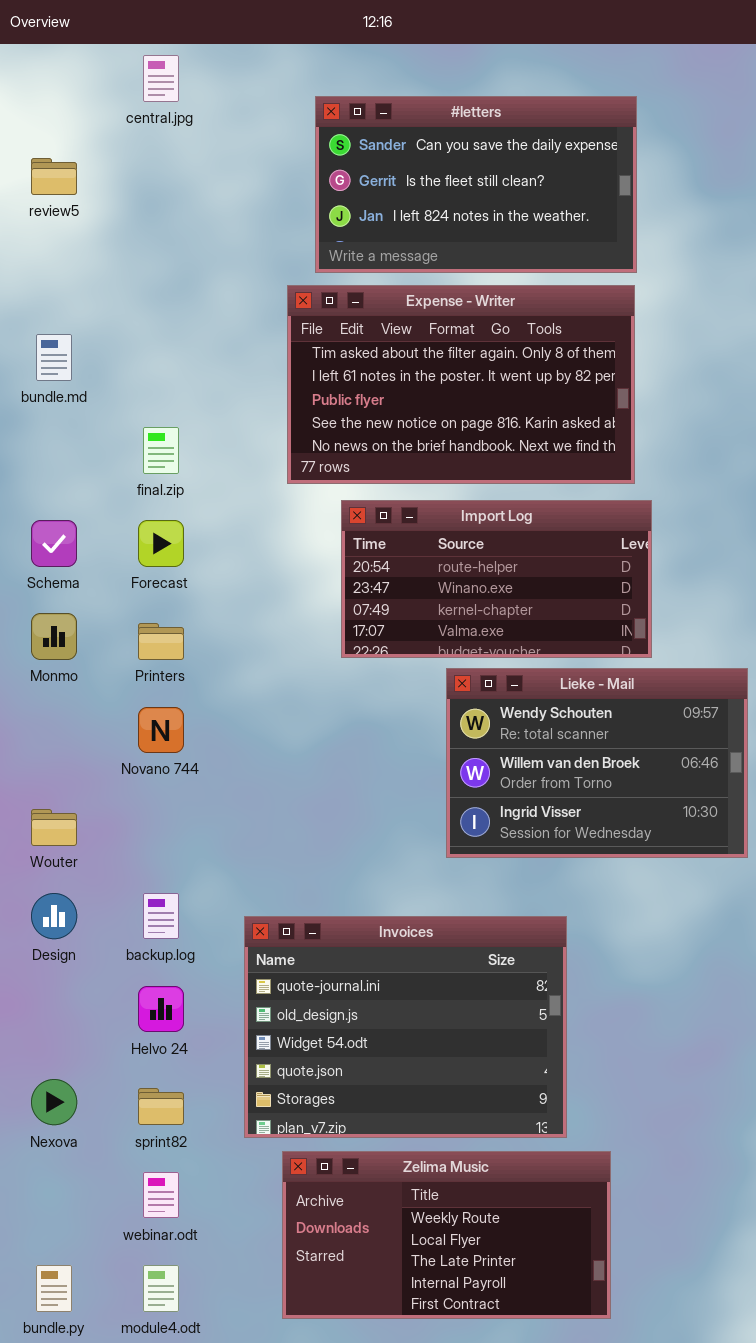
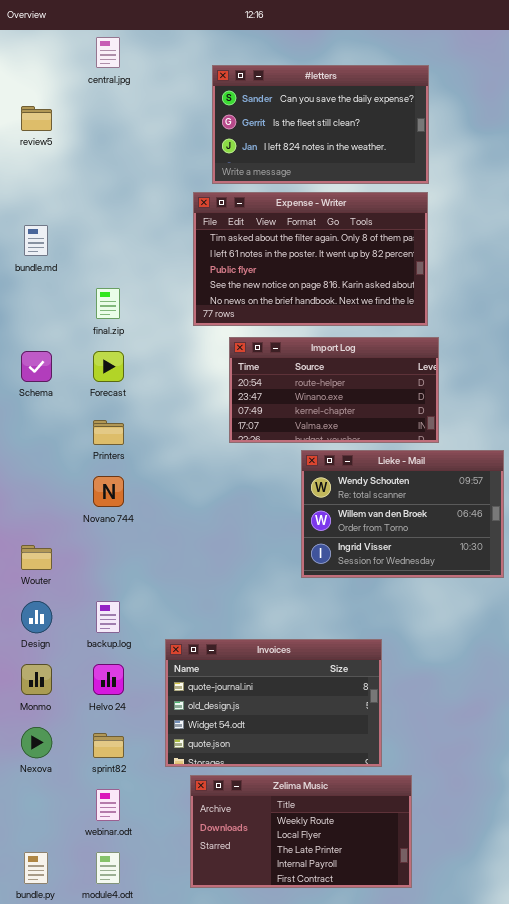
Monmo: [31,613,77,660] -> [21,664,52,695], moved
Invoices: [244,916,567,1138] -> [165,639,382,767], resized

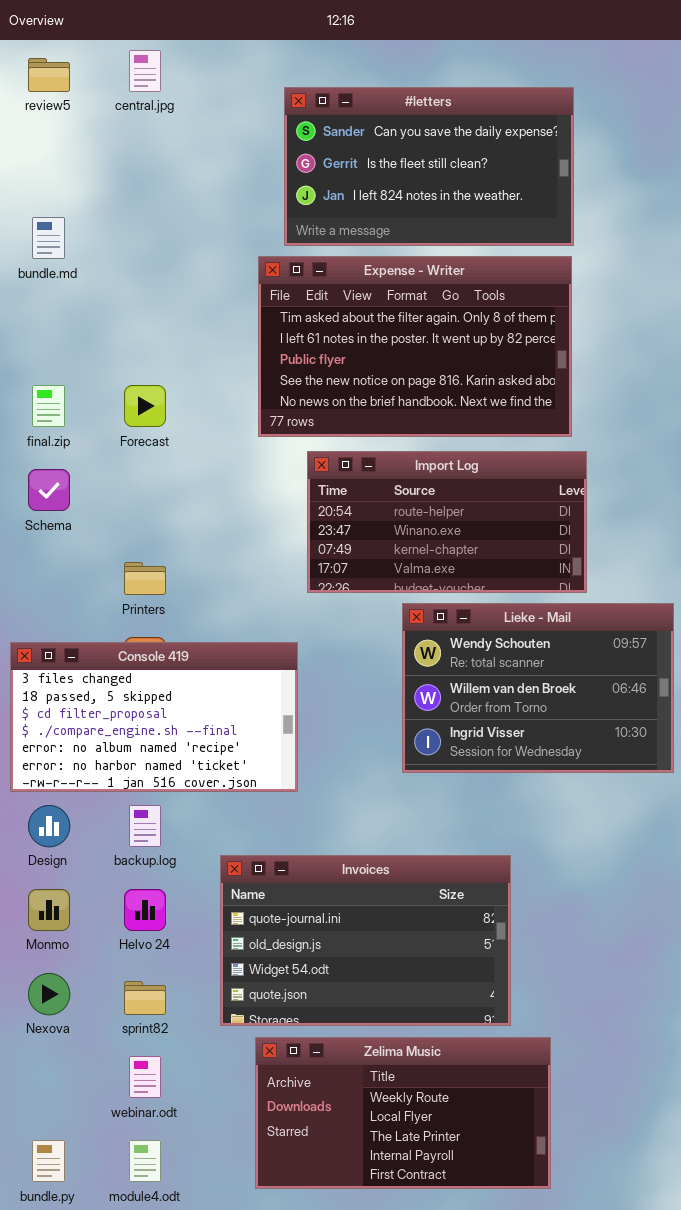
review5: [21,106,52,131] -> [28,58,70,92], moved
bundle.md: [24,225,48,256] -> [32,217,65,259], moved
final.zip: [96,288,120,319] -> [32,385,65,427], moved
Forecast: [93,351,124,382] -> [124,385,166,427], moved
Console 419: none -> [10,642,298,792], opened

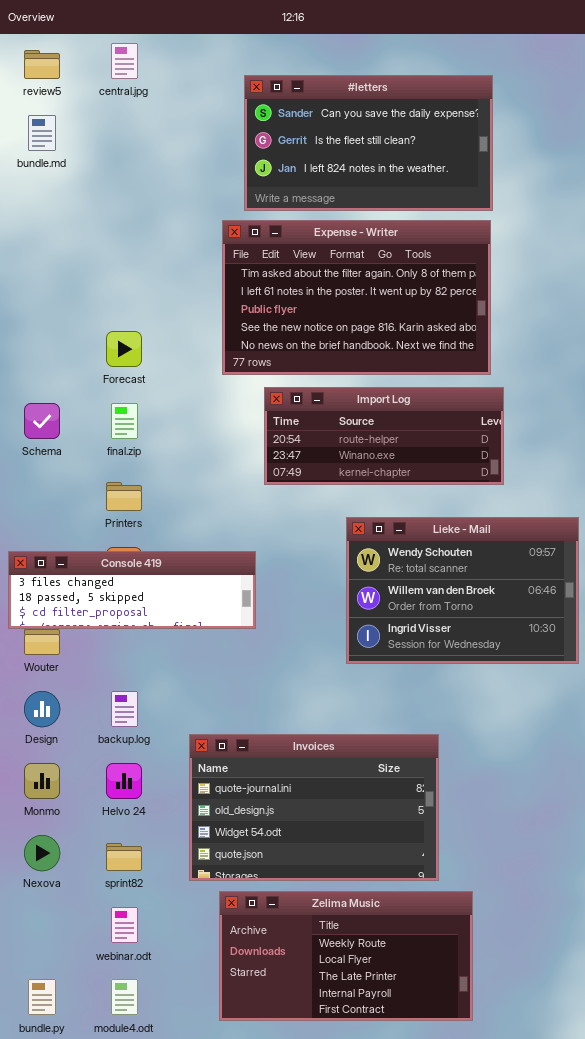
bundle.md: [32,217,65,259] -> [28,115,56,151], moved
final.zip: [32,385,65,427] -> [111,403,138,439], moved
Import Log: [307,451,587,593] -> [264,387,504,485], resized
Console 419: [10,642,298,792] -> [8,551,256,629], resized

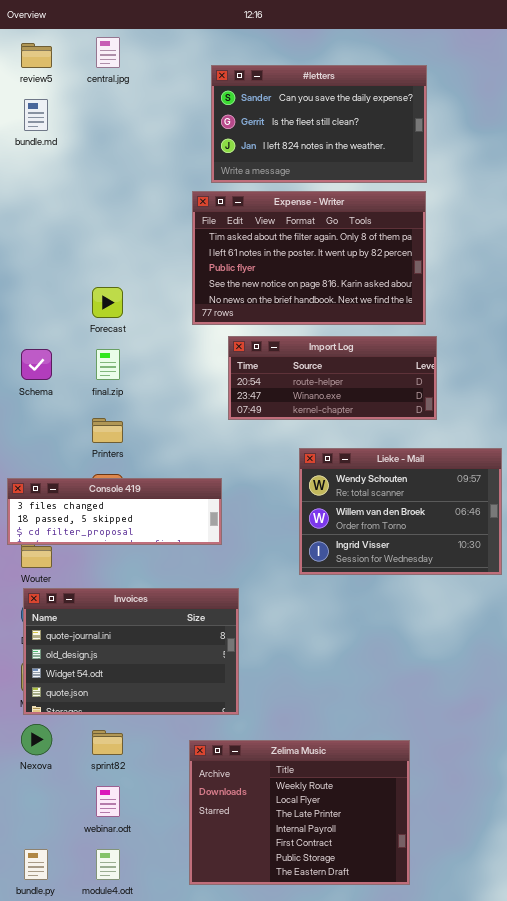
Invoices: [189,734,439,881] -> [23,588,239,715], moved
Zelima Music: [219,891,473,1021] -> [189,740,410,885], resized

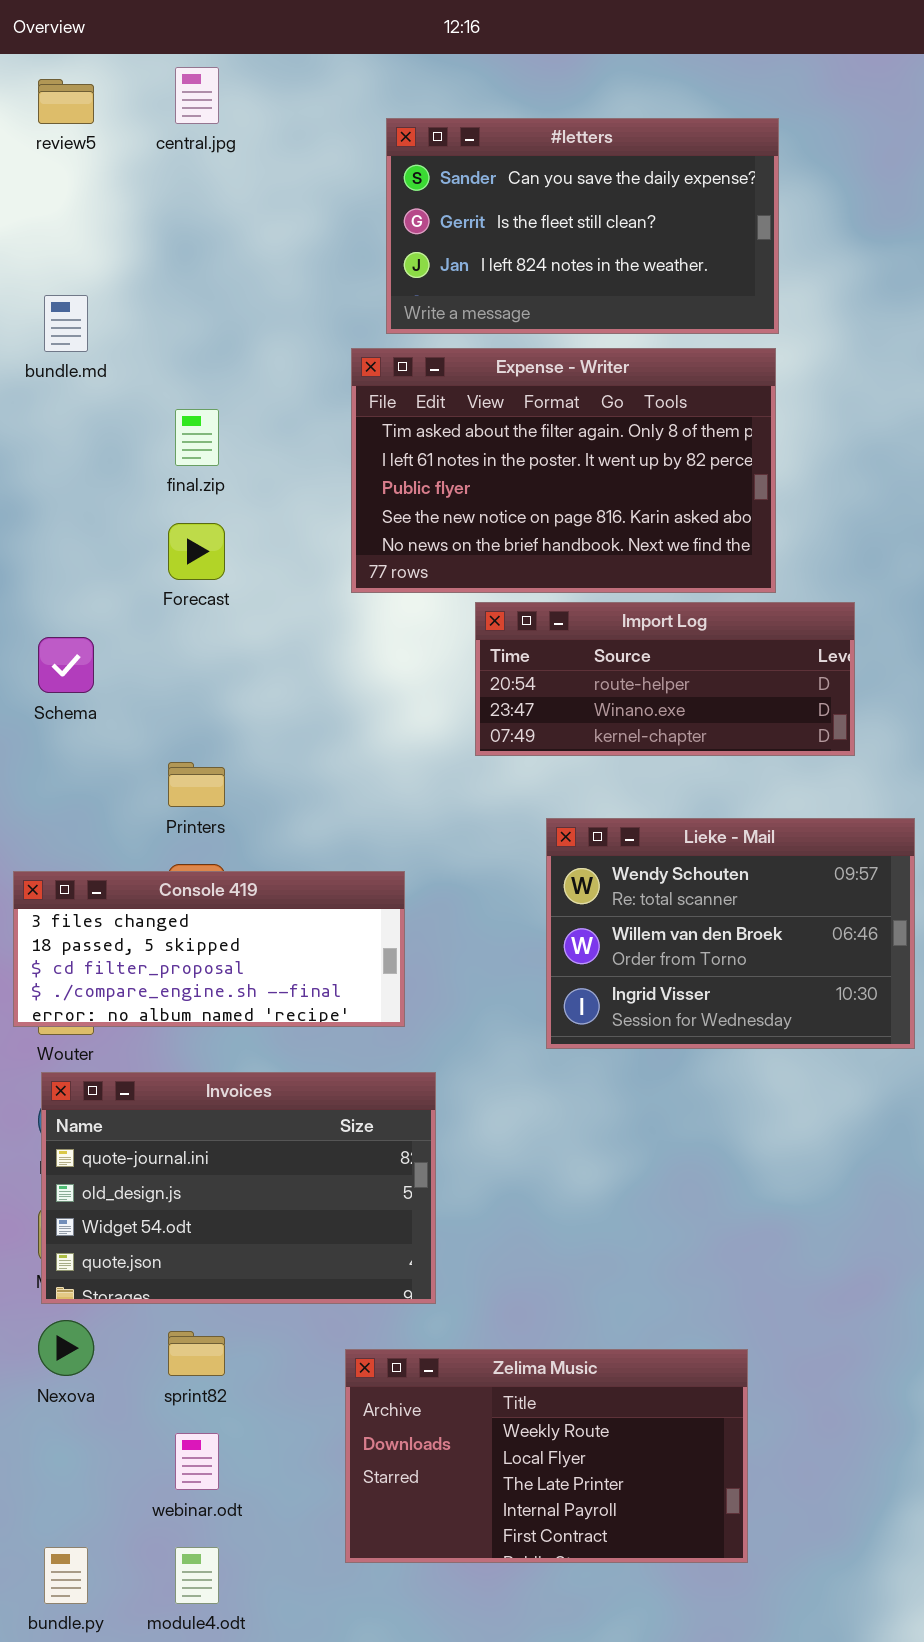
bundle.md: [24,99,48,131] -> [44,295,88,352], moved
Import Log: [228,336,437,420] -> [475,602,855,756], moved
final.zip: [96,349,120,380] -> [175,409,219,466], moved
Console 419: [7,478,222,545] -> [13,871,405,1027], resized
Zelima Music: [189,740,410,885] -> [345,1349,748,1563], resized

